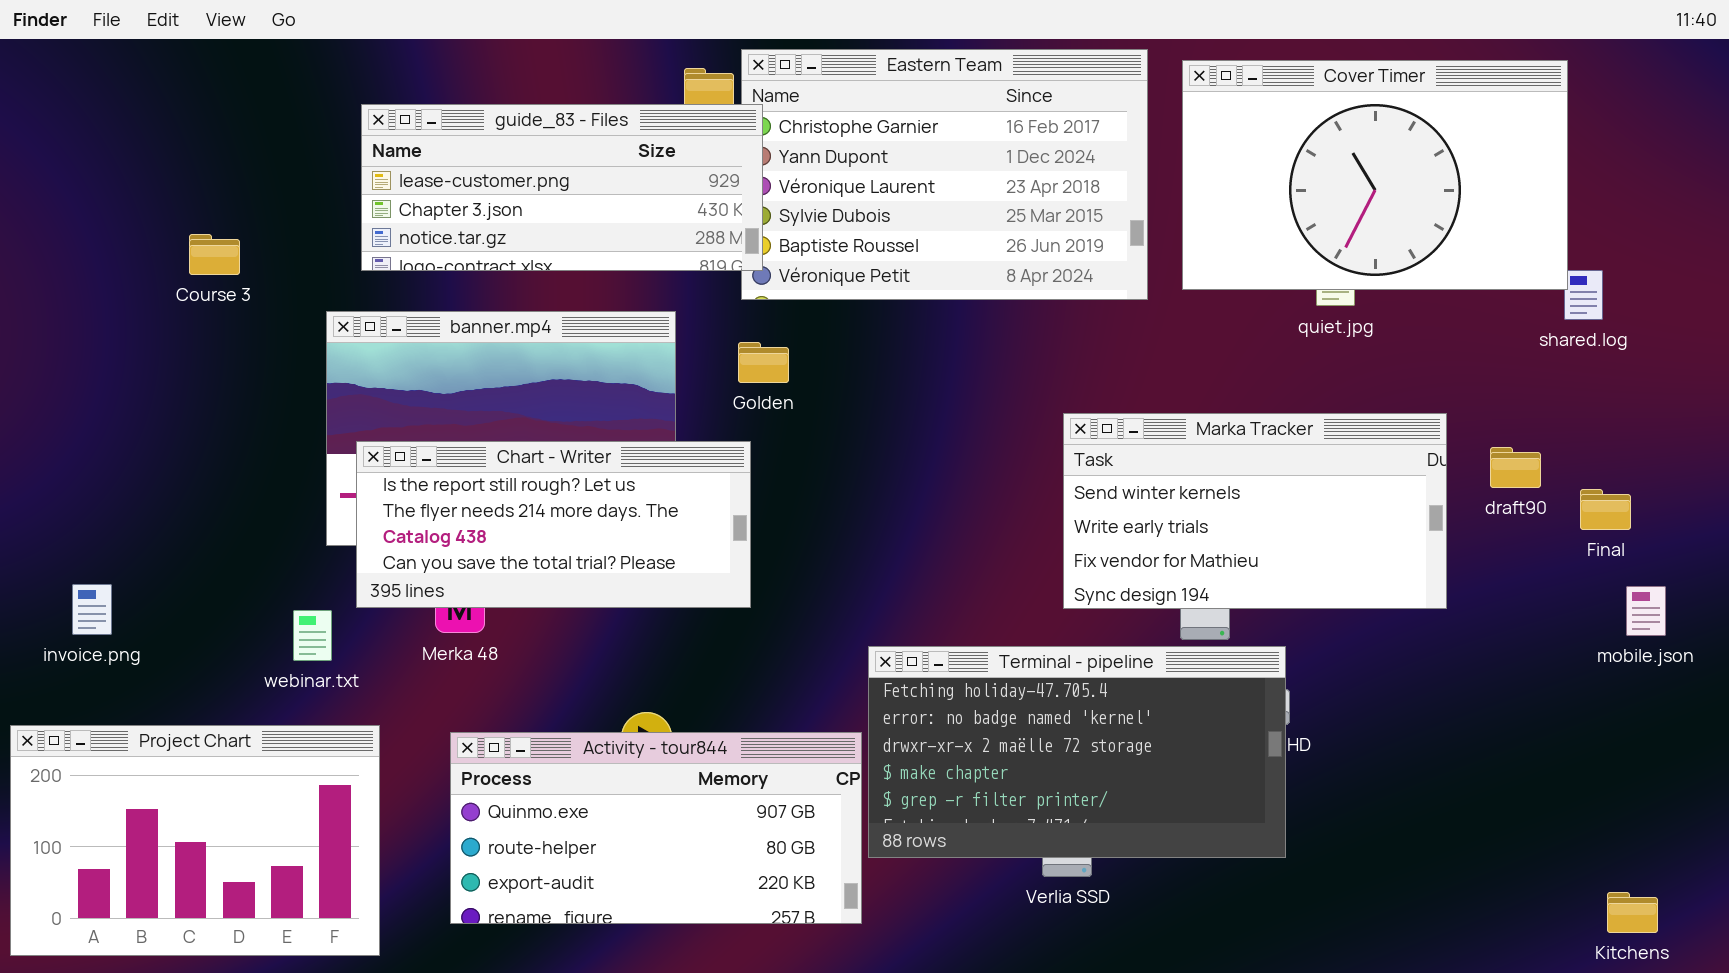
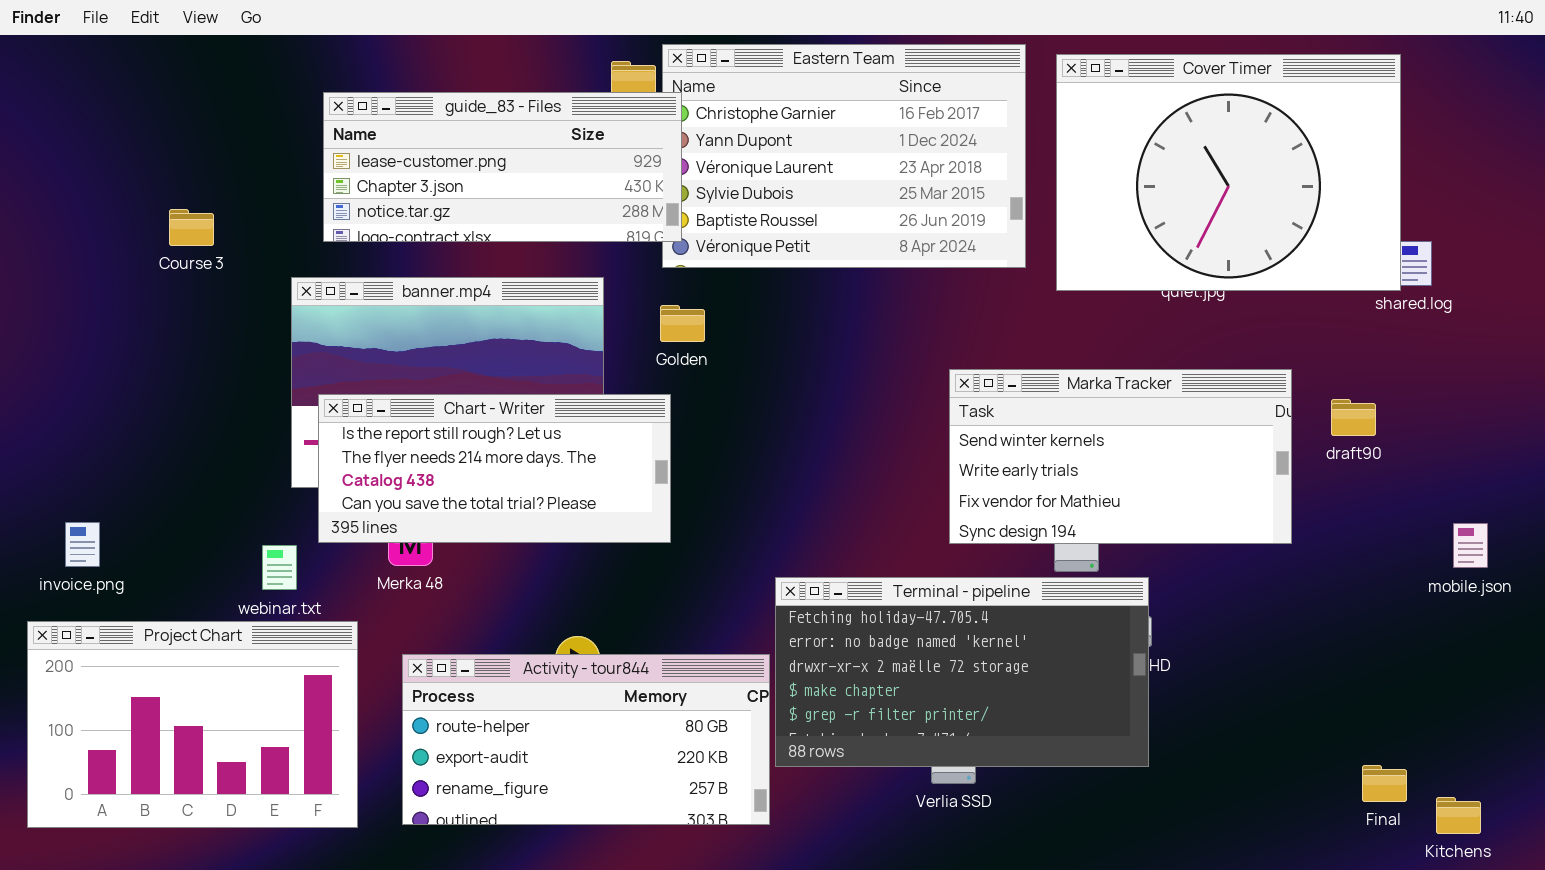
Cover Timer: [1182,60,1568,290] -> [1056,54,1401,291], resized
Final: [1580,489,1631,530] -> [1362,765,1407,802], moved
Project Chart: [10,725,380,956] -> [27,621,358,828], moved
Activity - tour844: [450,732,862,924] -> [402,654,770,825], scrolled down 1 row

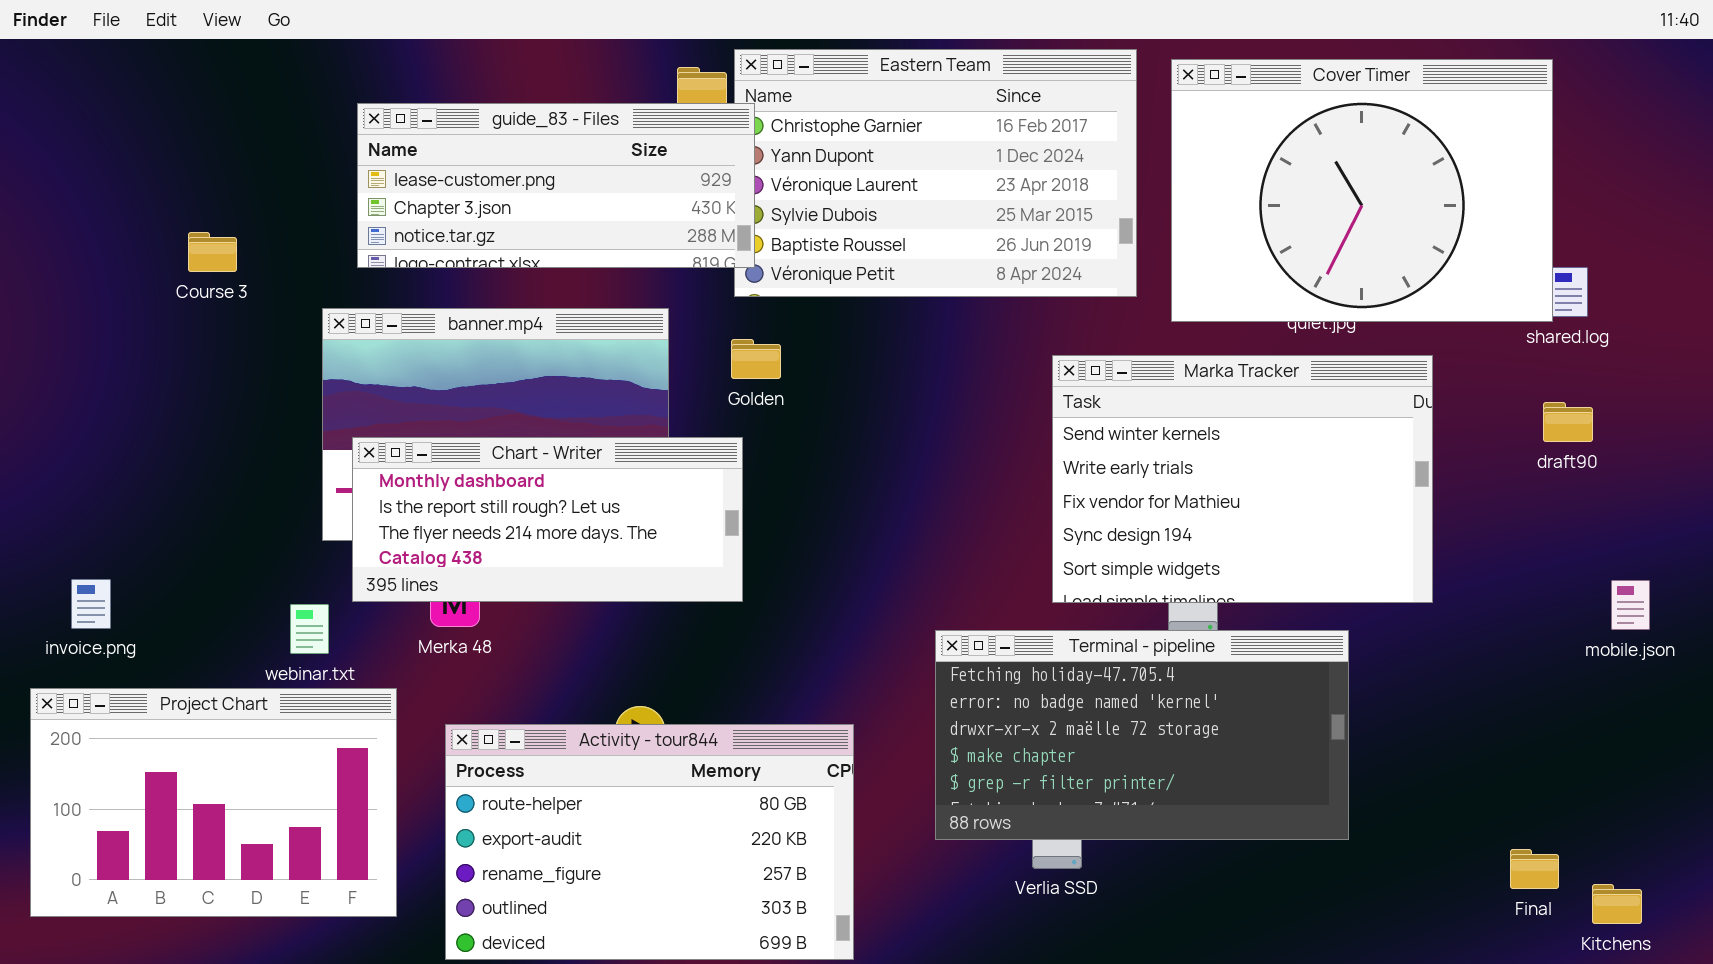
Marka Tracker: [949,369,1292,544] -> [1052,355,1433,603], resized
Chart - Writer: [318,394,671,543] -> [352,437,743,602], scrolled up 1 row
draft90: [1331,399,1376,436] -> [1543,402,1593,442], moved
Terminal - pipeline: [775,577,1149,767] -> [935,630,1349,840], moved
Activity - tour844: [402,654,770,825] -> [445,724,854,960], resized

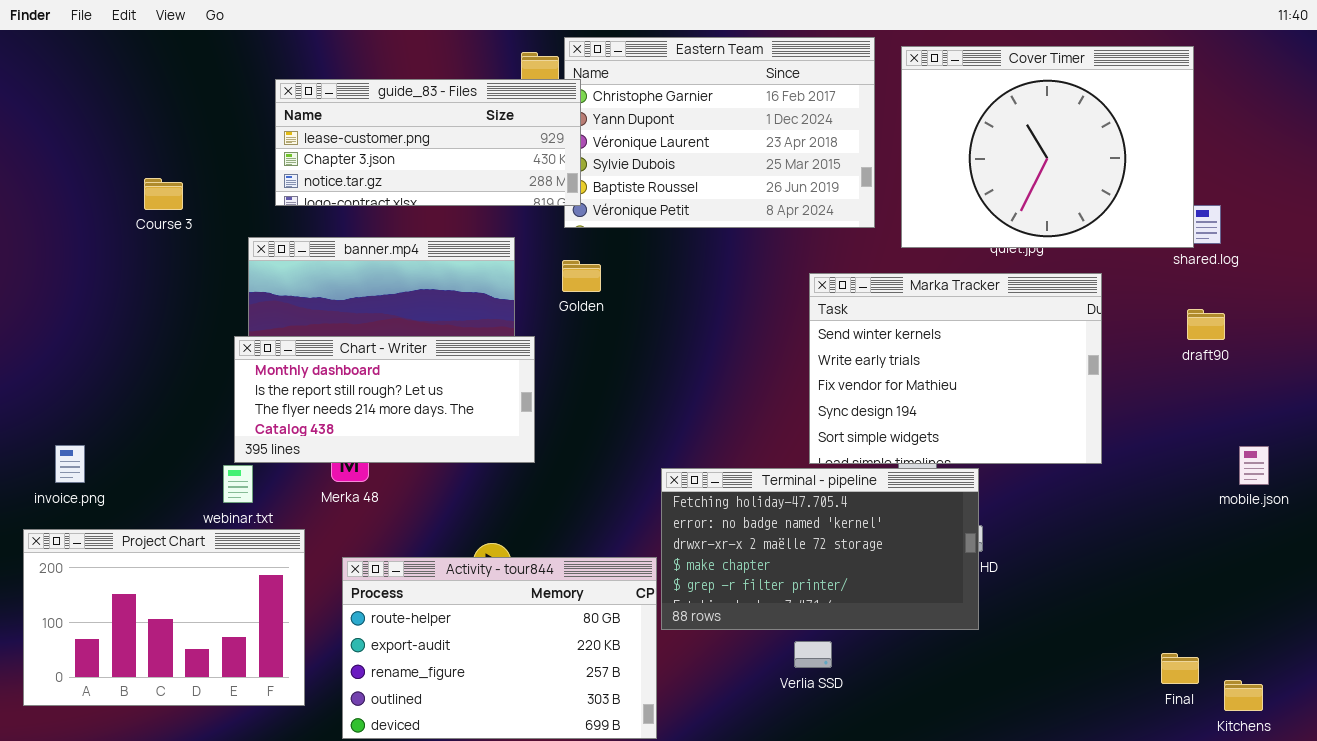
Chart - Writer: [352,437,743,602] -> [234,336,535,463], moved
Terminal - pipeline: [935,630,1349,840] -> [661,468,979,630], moved

